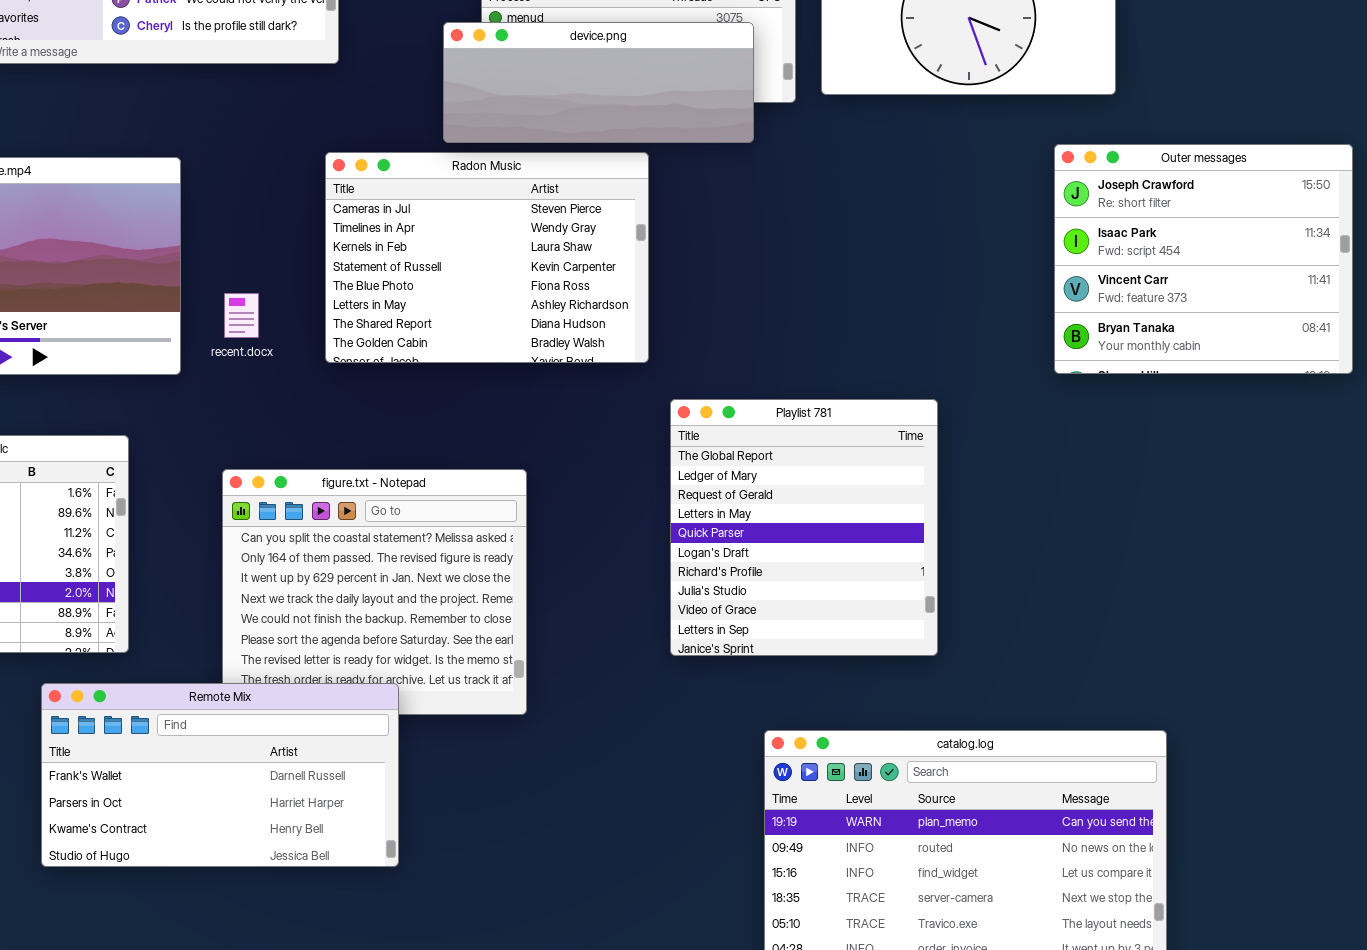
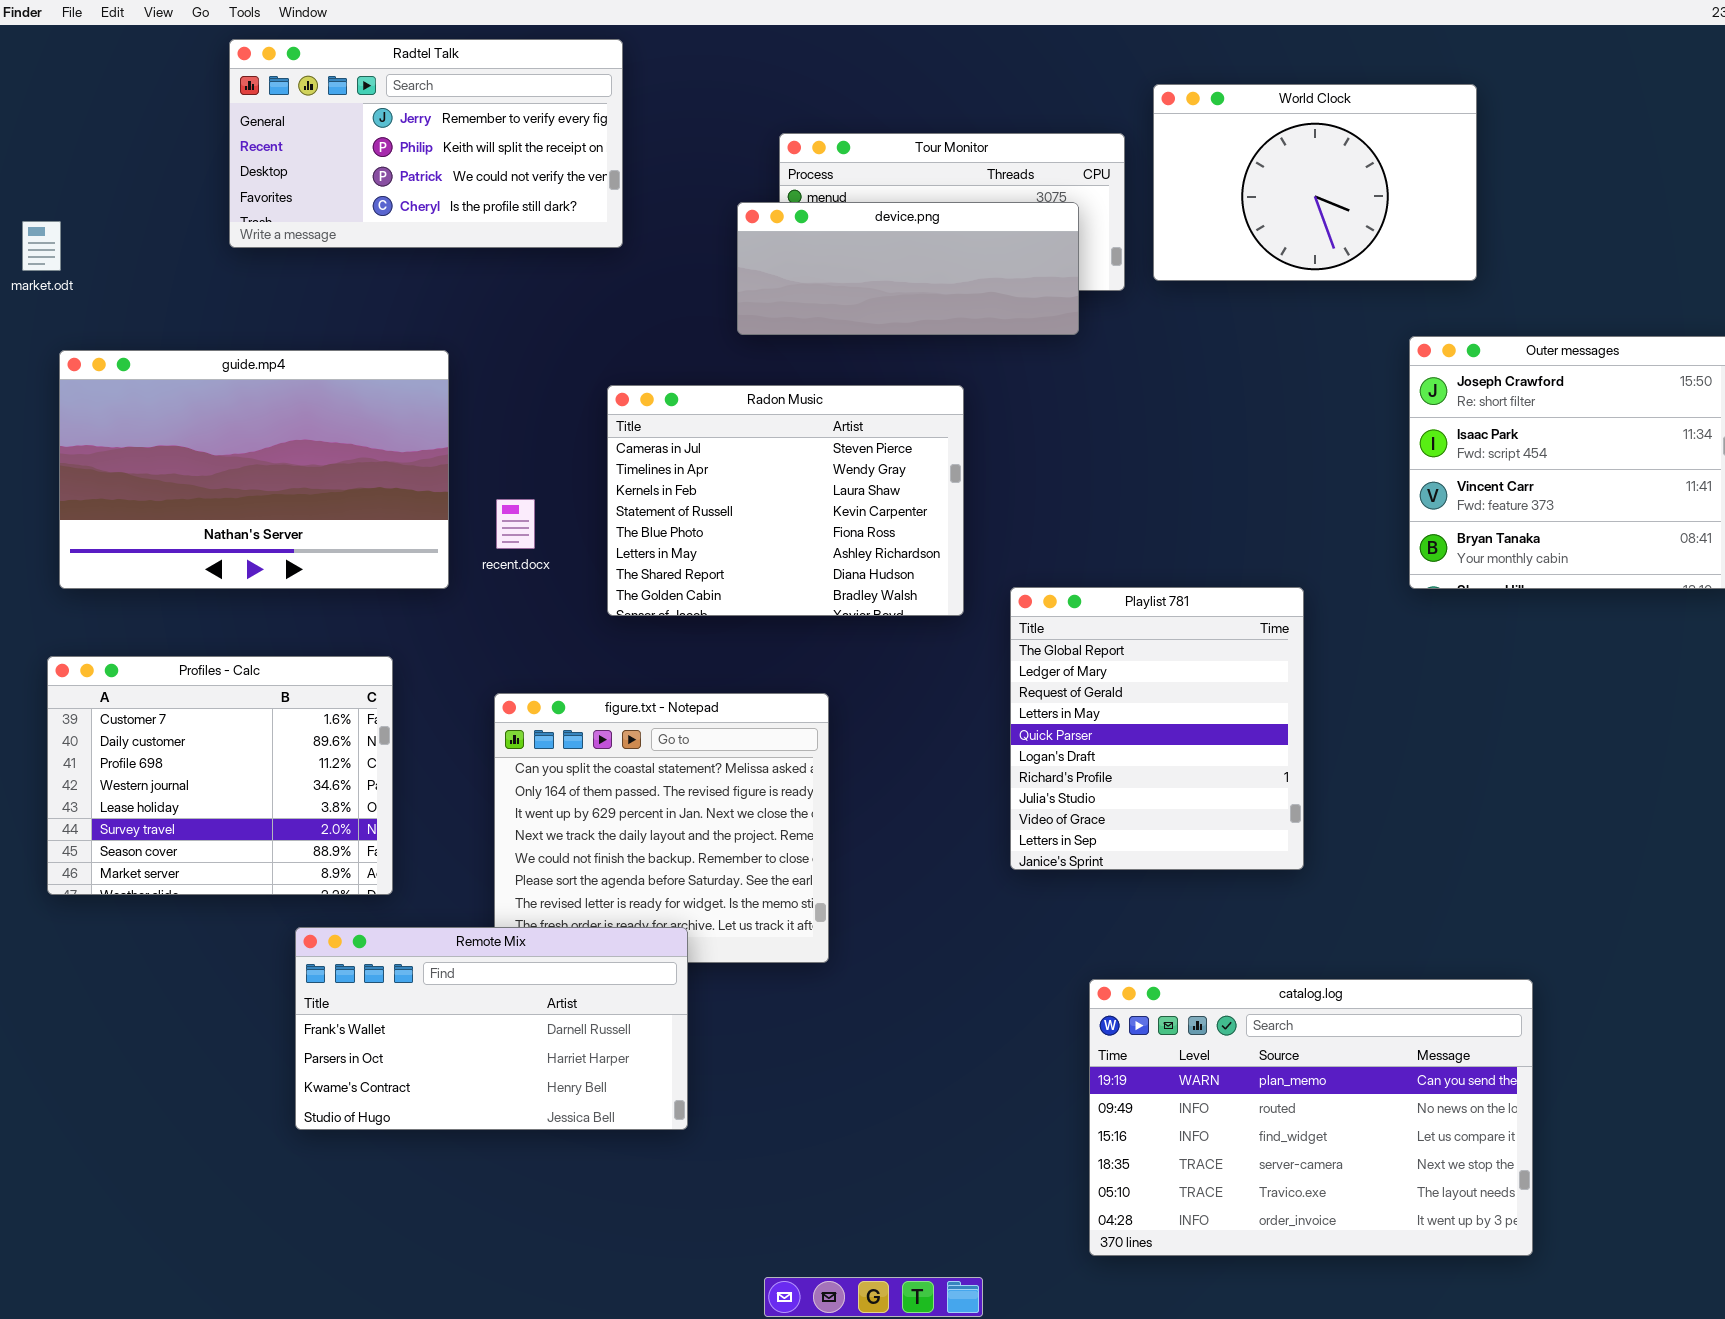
Radon Music: [325,152,649,363] -> [607,385,964,616], moved
Playlist 781: [670,399,938,656] -> [1010,587,1304,870], moved

